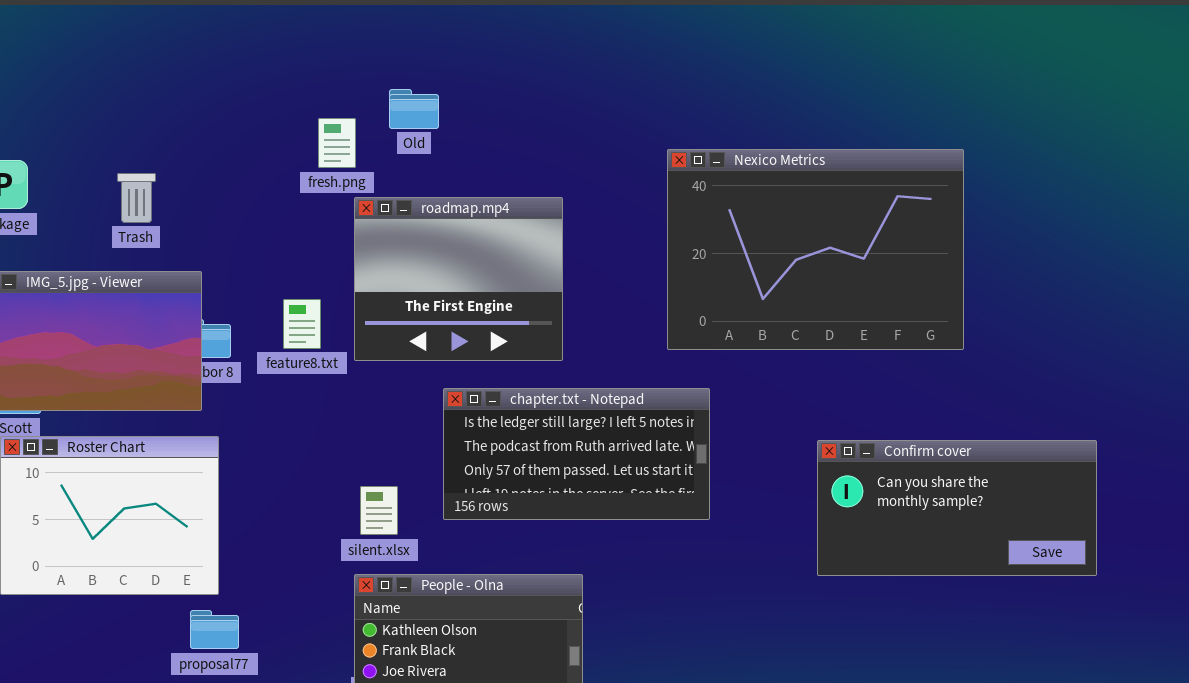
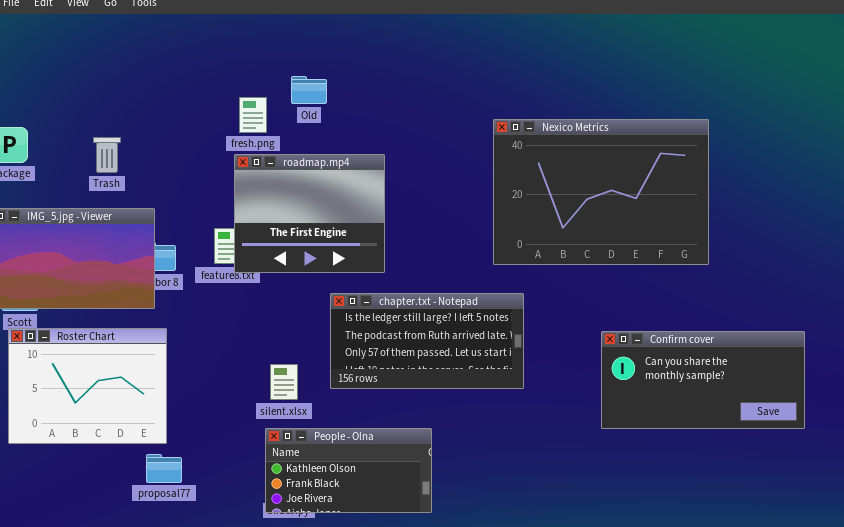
roadmap.mp4: [354,197,563,361] -> [234,154,385,273], moved

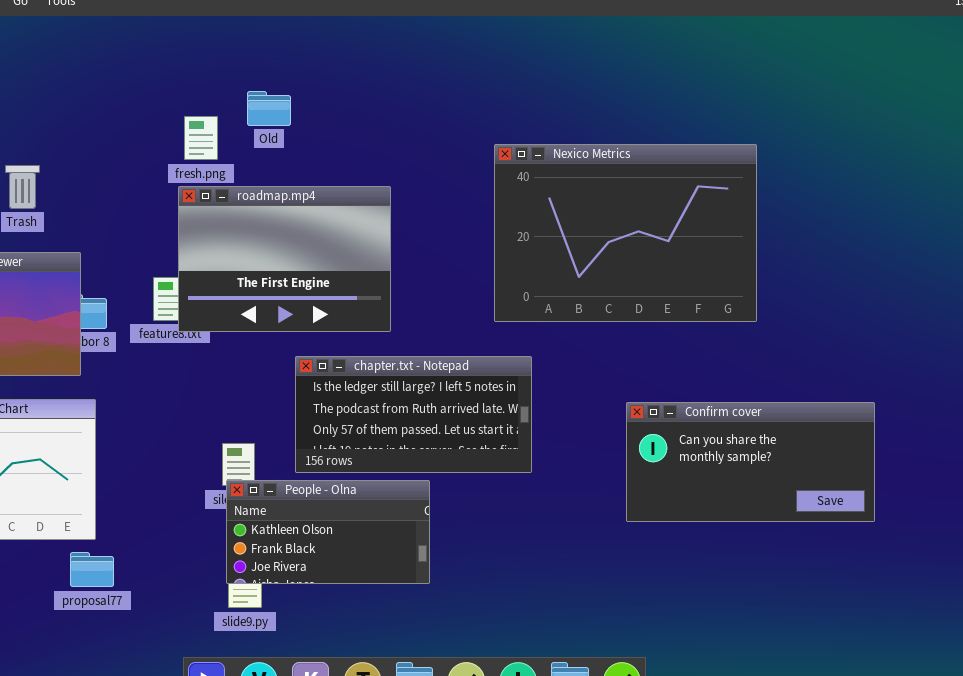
roadmap.mp4: [234,154,385,273] -> [178,186,391,332], resized
People - Olna: [265,428,432,513] -> [226,480,430,584], moved

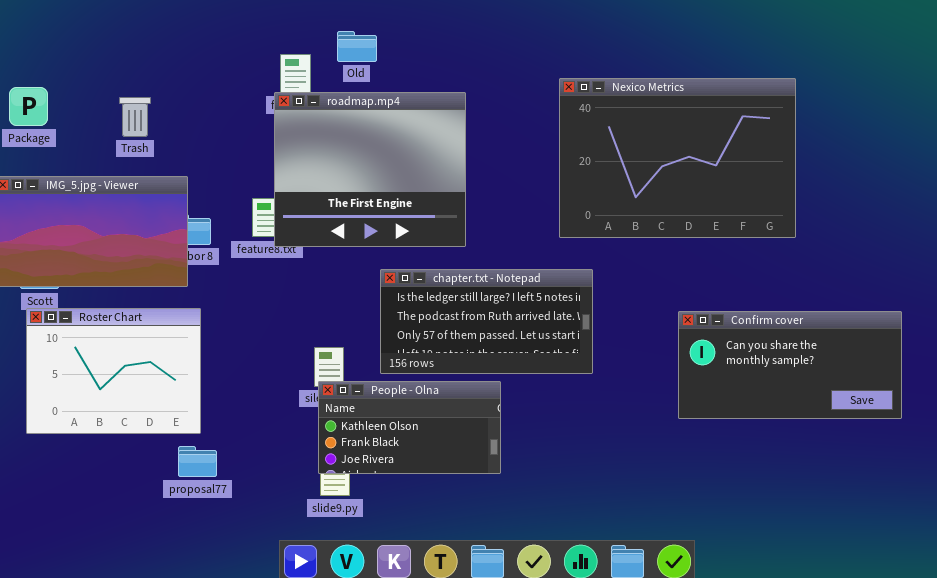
roadmap.mp4: [178,186,391,332] -> [274,92,466,247], resized

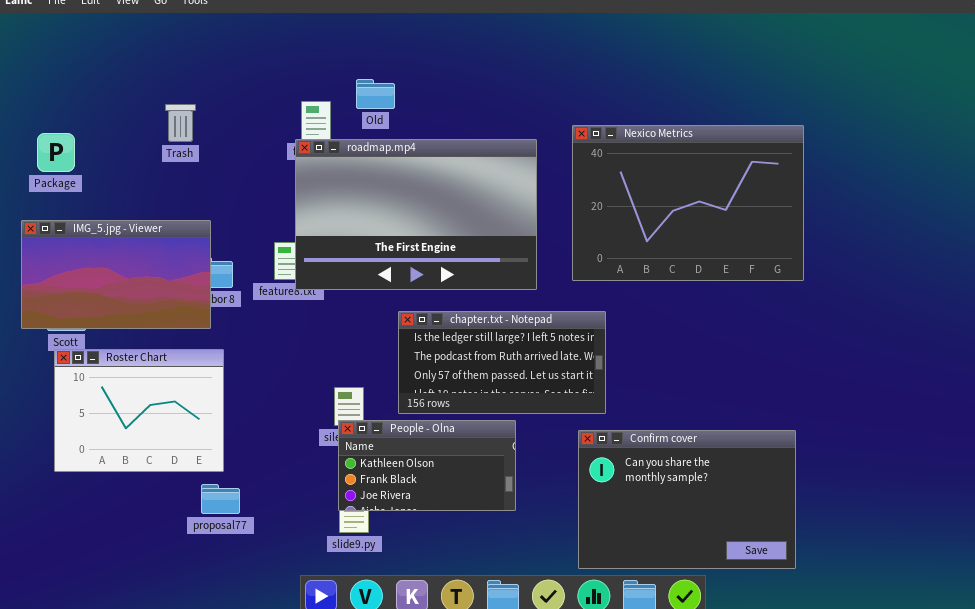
roadmap.mp4: [274,92,466,247] -> [295,139,537,290], resized
Trash: [119,97,151,137] -> [165,104,196,142], moved
Confirm cover: [678,311,902,419] -> [578,430,796,569], moved, resized

